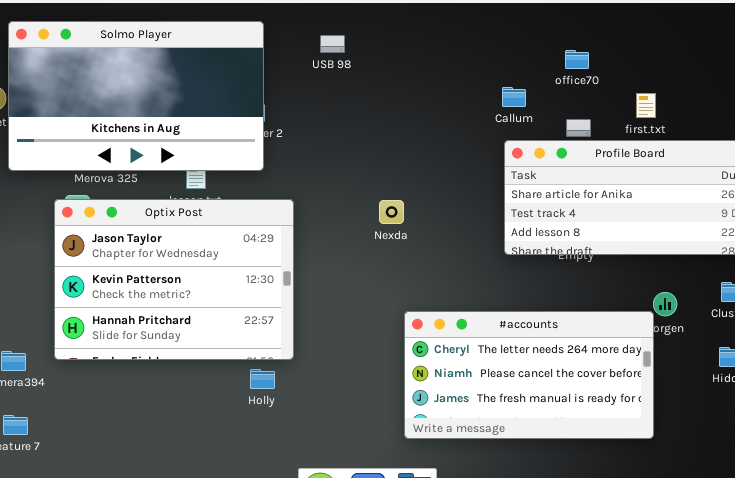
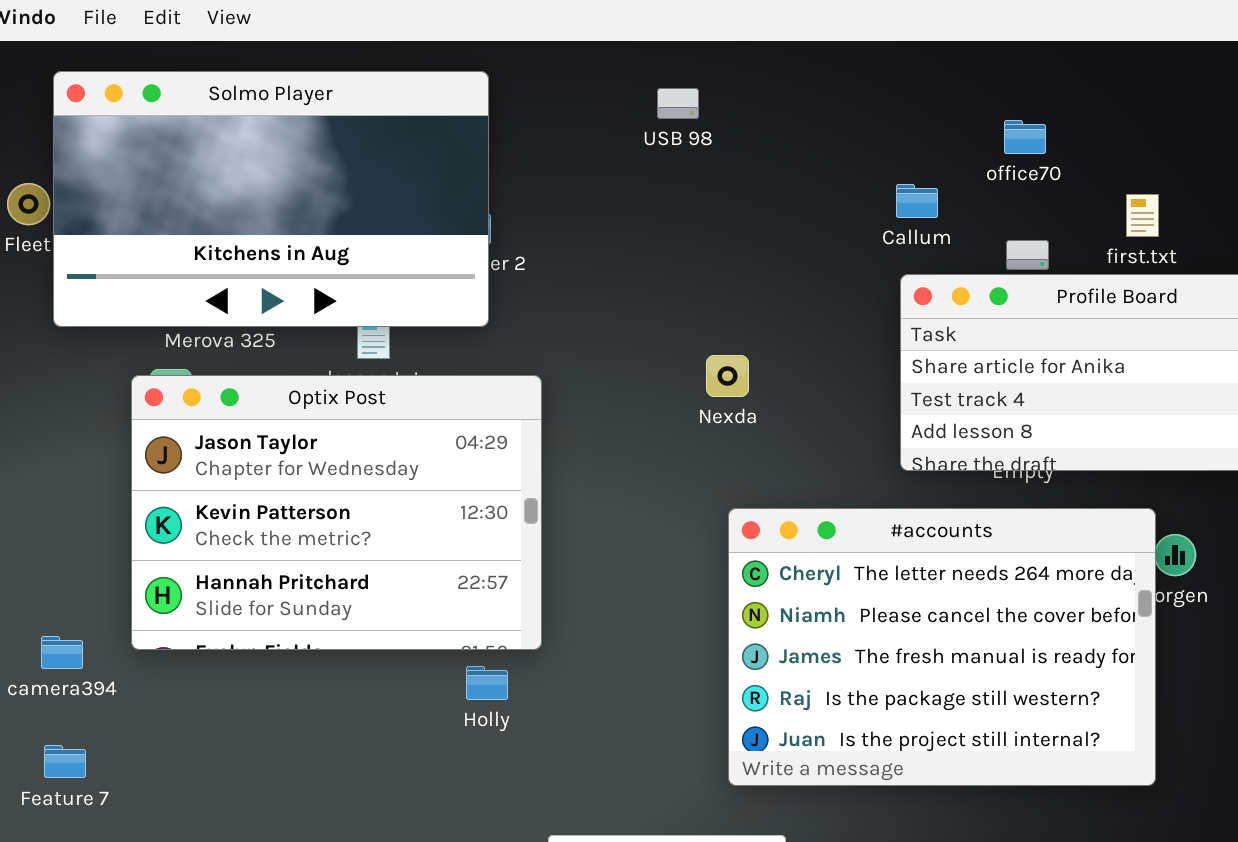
USB 98: [320,35,345,53] -> [657,88,699,119], moved
Nexda: [379,200,404,224] -> [706,355,749,397], moved
#accounts: [404,311,654,439] -> [728,508,1156,786], resized

